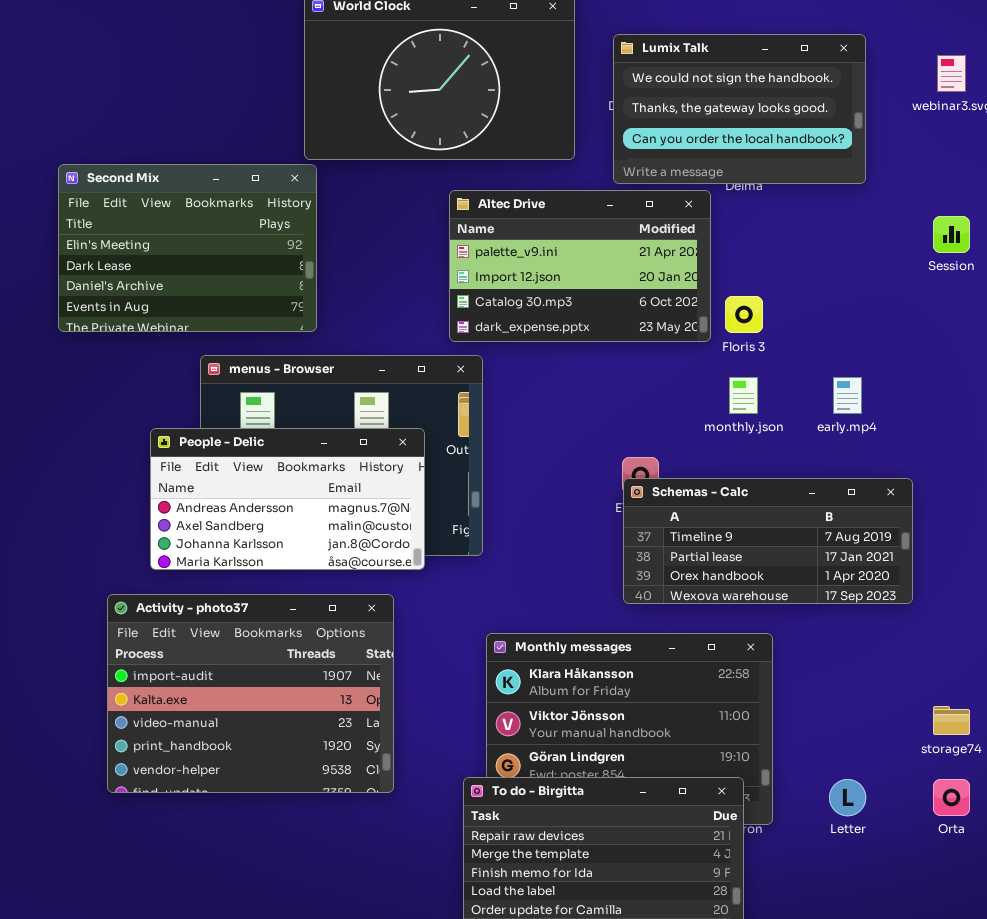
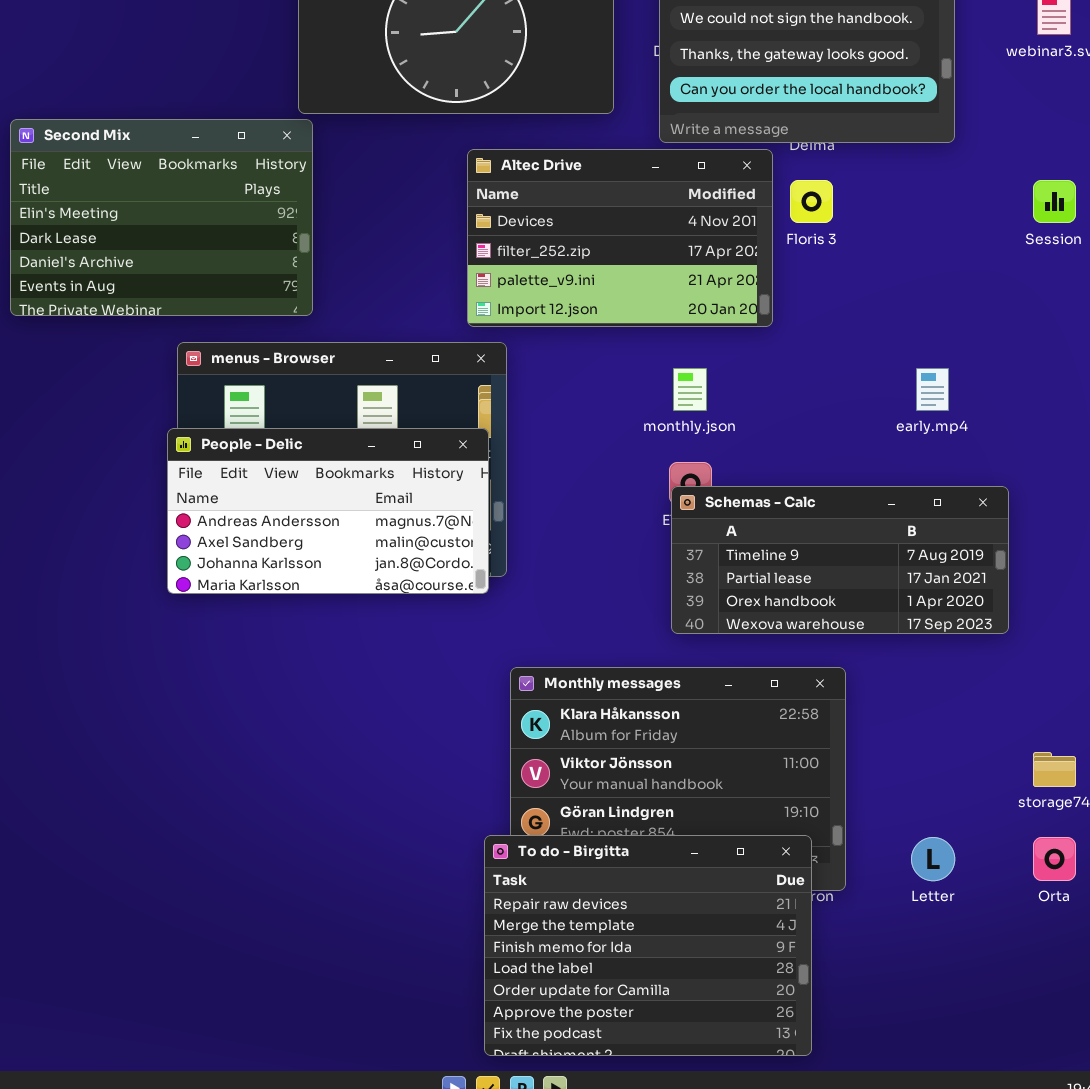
Altec Drive: [449,190,711,342] -> [467,149,773,327], scrolled up 2 rows
Floris 3: [725,296,763,333] -> [790,180,833,223], moved
monthly.json: [729,377,758,414] -> [673,368,707,411], moved
People - Delic: [150,428,425,570] -> [167,428,489,594], moved
Activity - photo37: [107,594,394,793] -> none, closed

